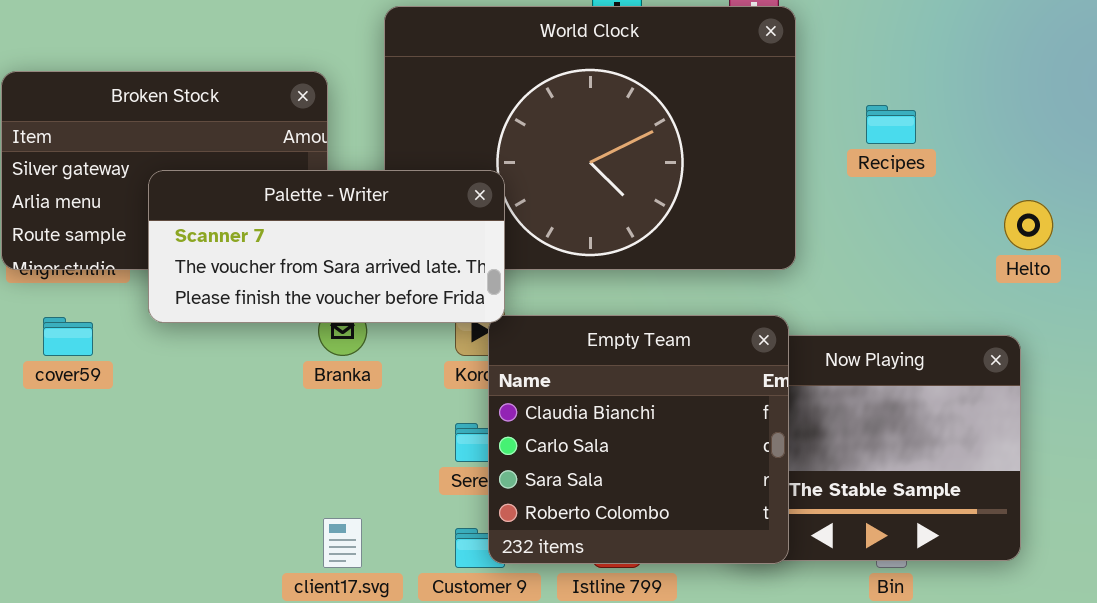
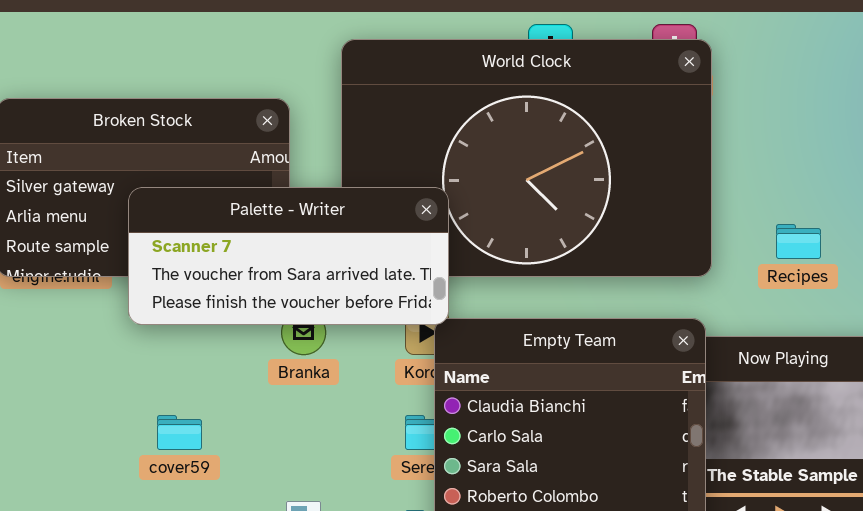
Recipes: [866,105,916,144] -> [776,224,821,259], moved
cover59: [43,317,93,356] -> [157,415,202,450], moved

